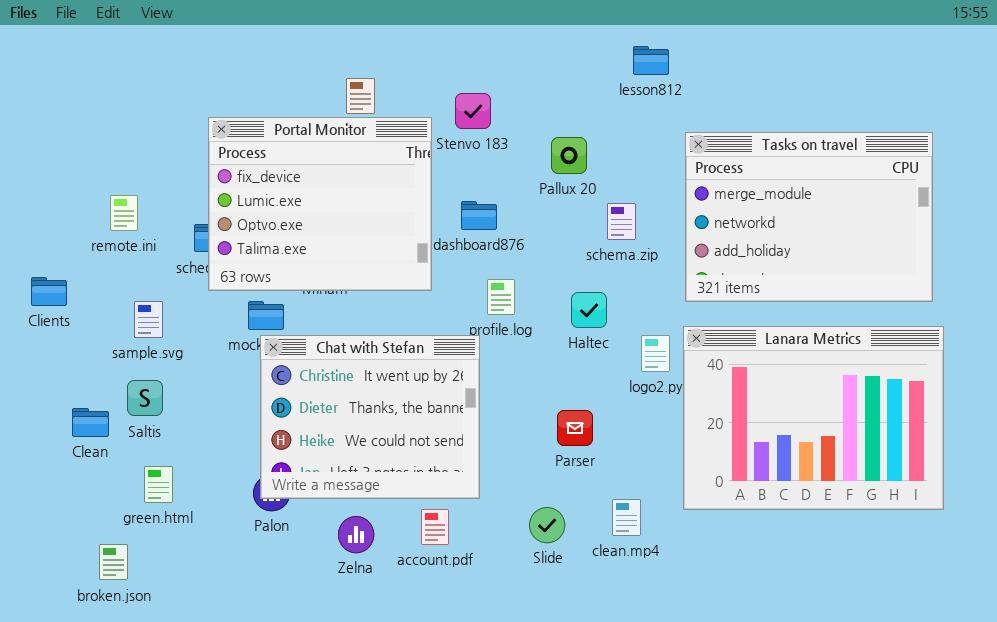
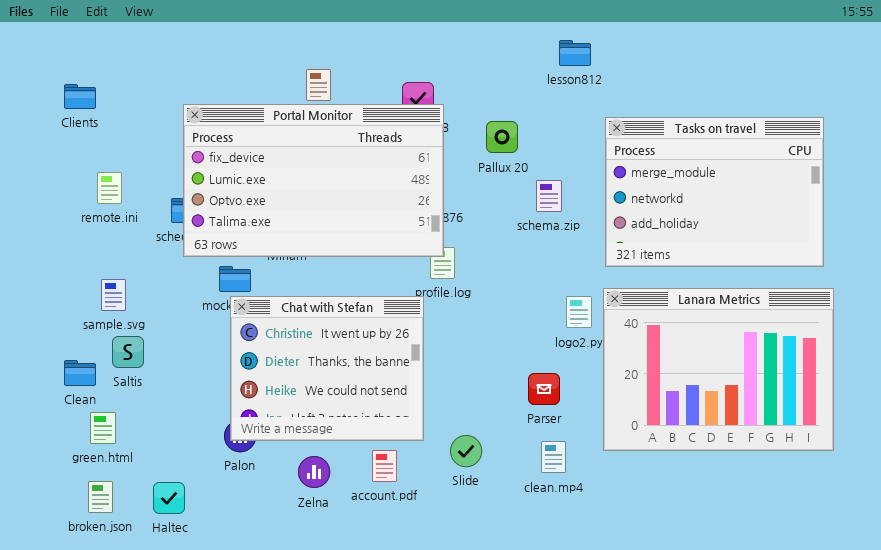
Portal Monitor: [208,117,432,291] -> [183,104,444,257], resized
Clients: [31,277,67,306] -> [64,84,96,109], moved
Haltec: [571,292,607,328] -> [153,482,185,514], moved
sample.svg: [134,301,163,338] -> [101,279,126,311], moved
Parser: [557,410,593,446] -> [528,373,560,405], moved
green.html: [144,466,173,503] -> [90,412,116,444], moved
Slide: [529,507,565,543] -> [450,435,482,467], moved

